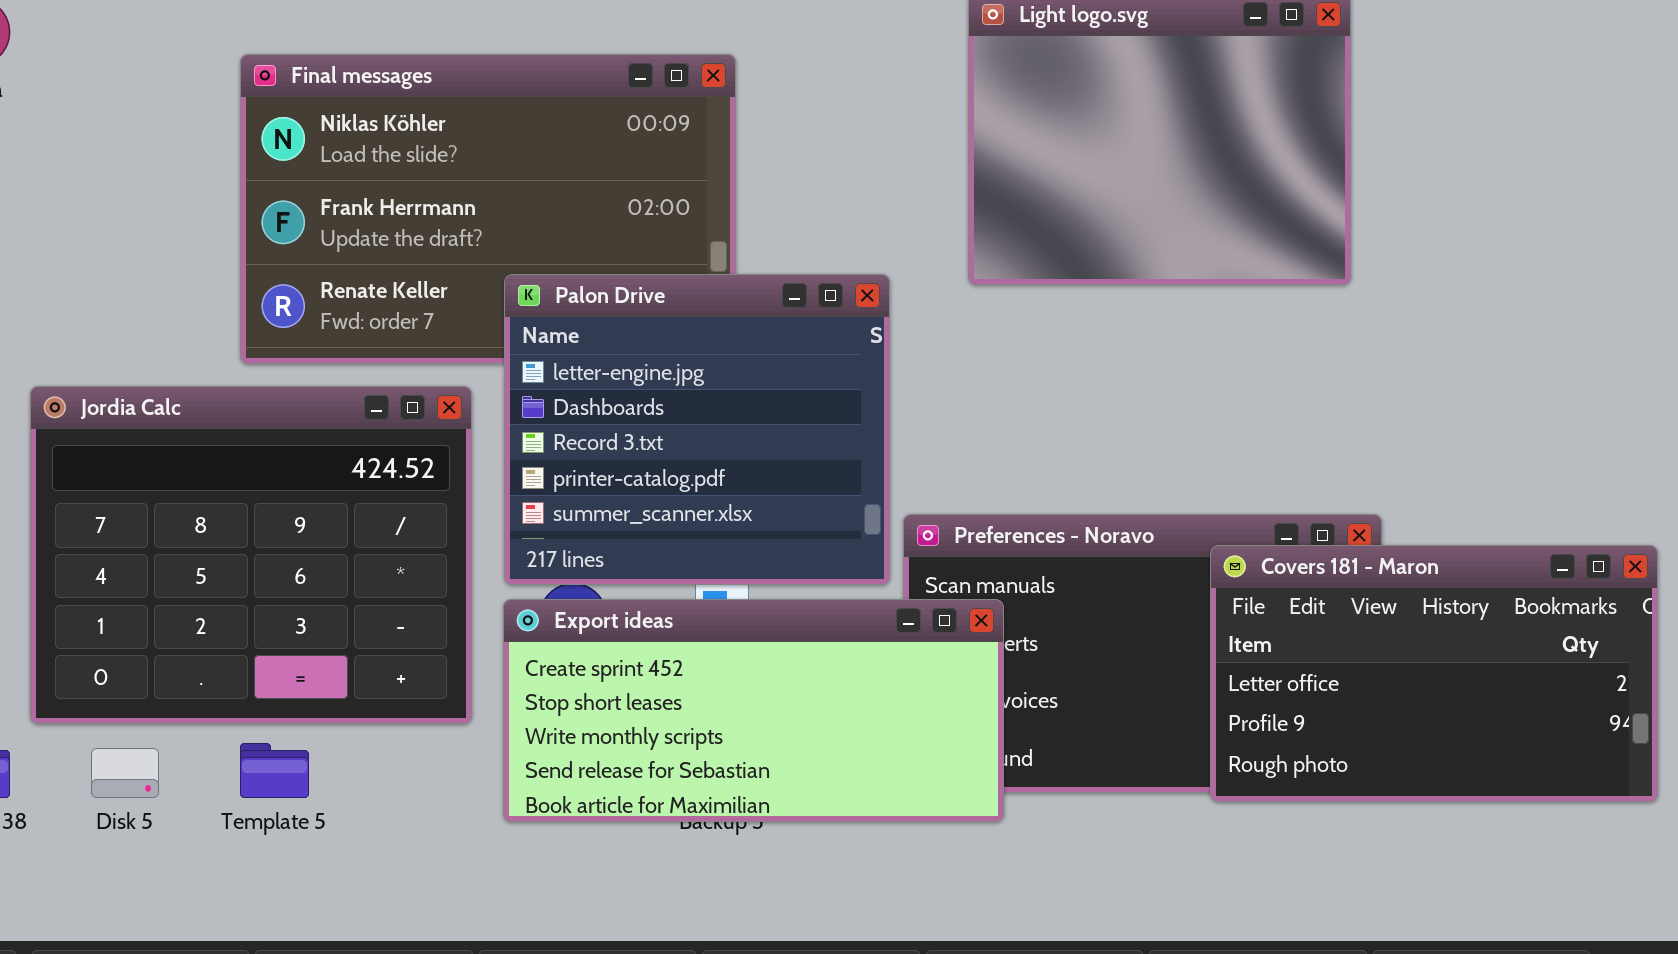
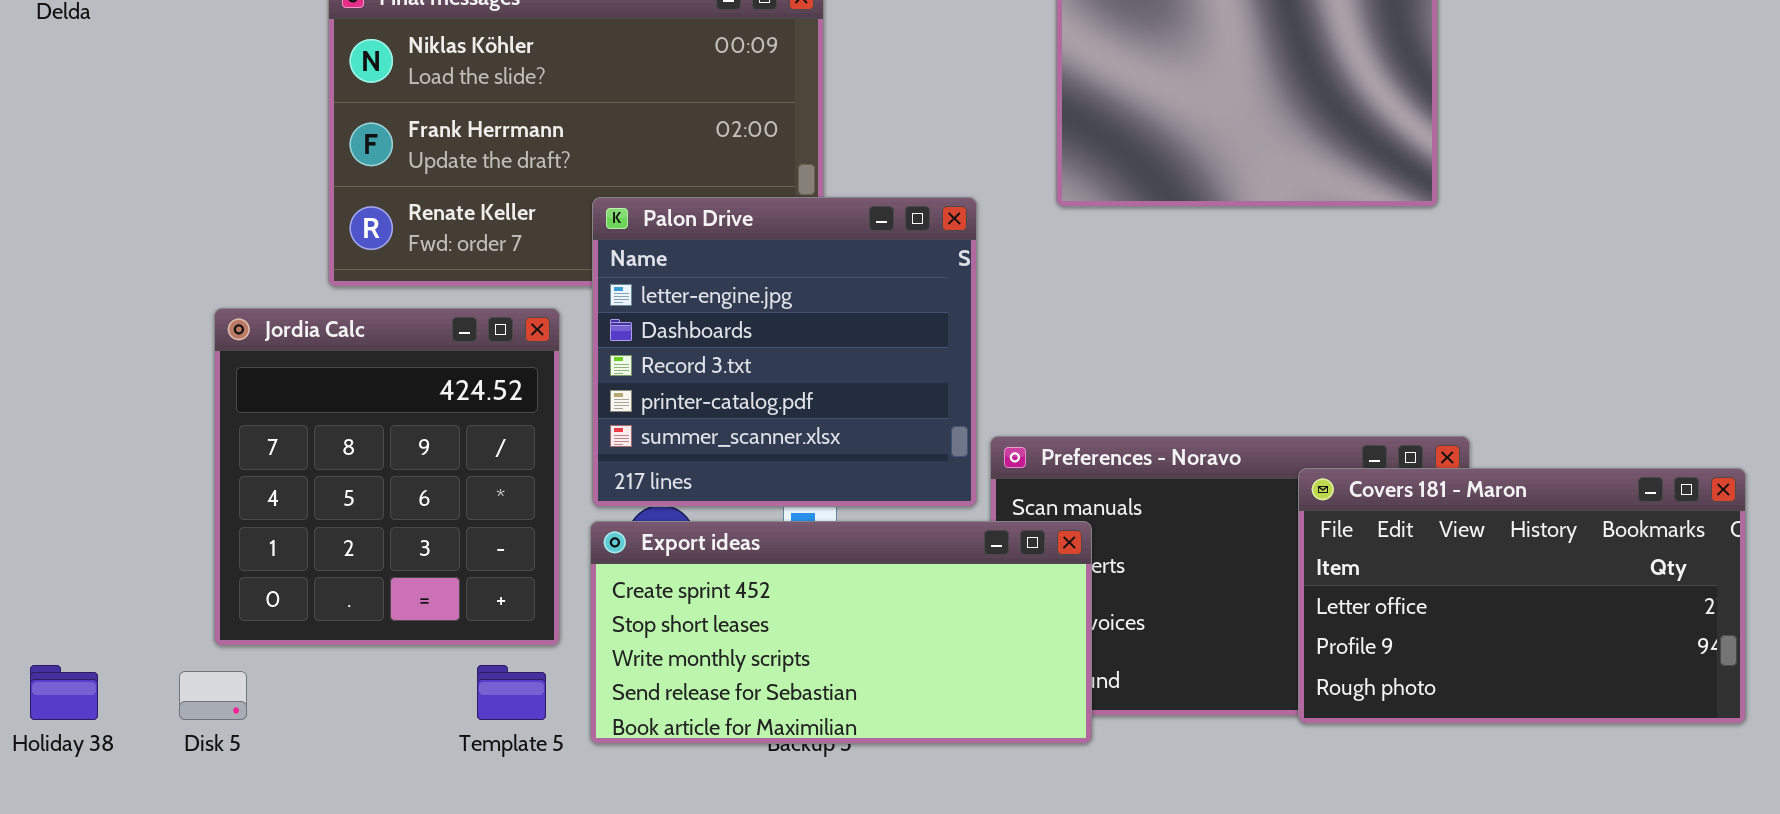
Jordia Calc: [30,386,472,724] -> [214,308,560,646], resized
Template 5: [240,743,309,798] -> [477,665,546,720], moved

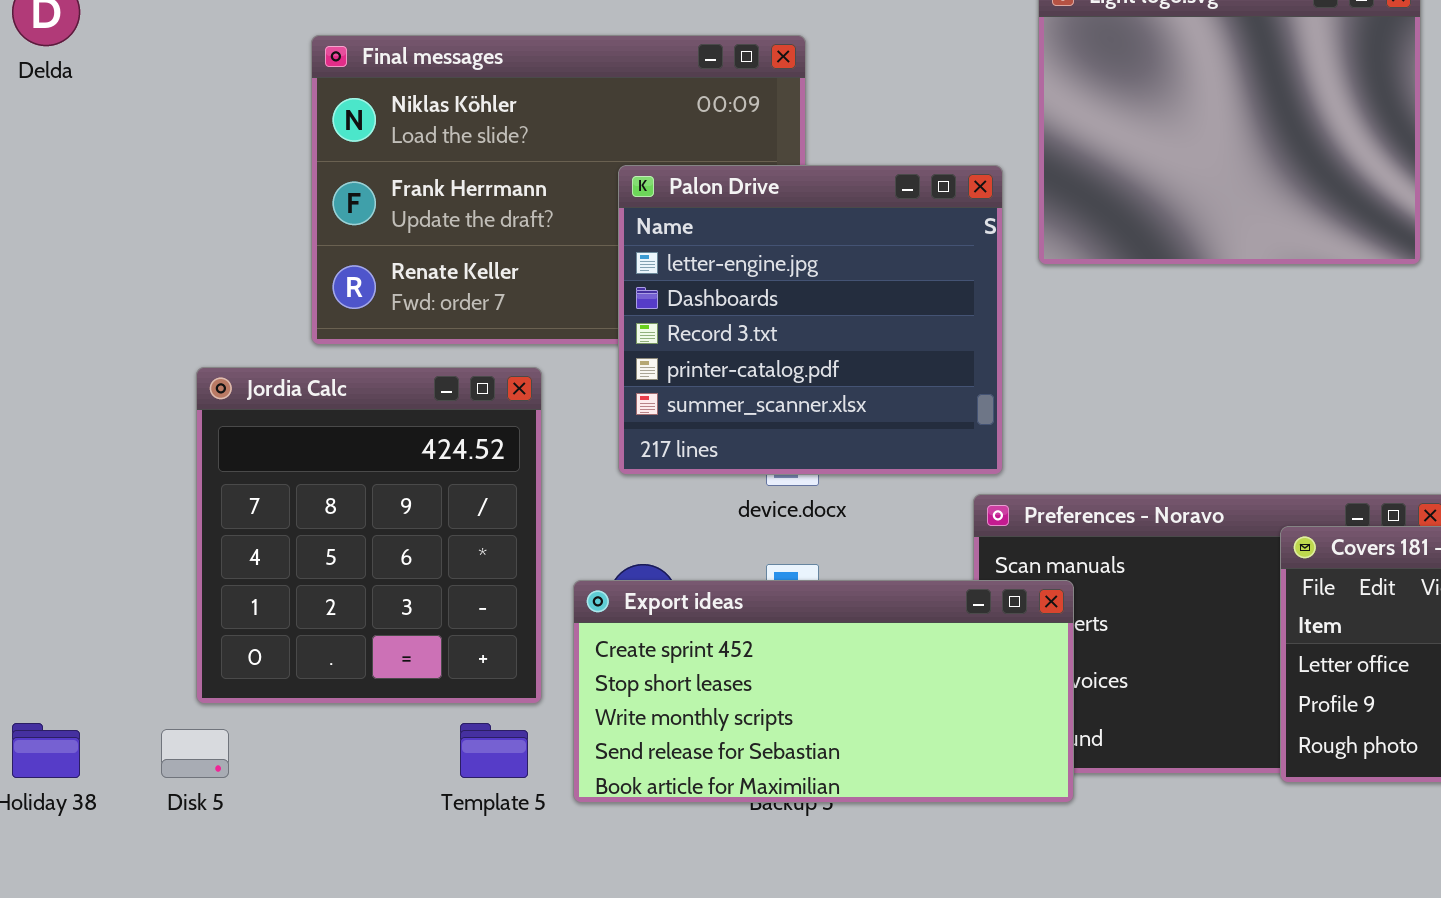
Palon Drive: [592,197,977,507] -> [618,165,1003,475], moved

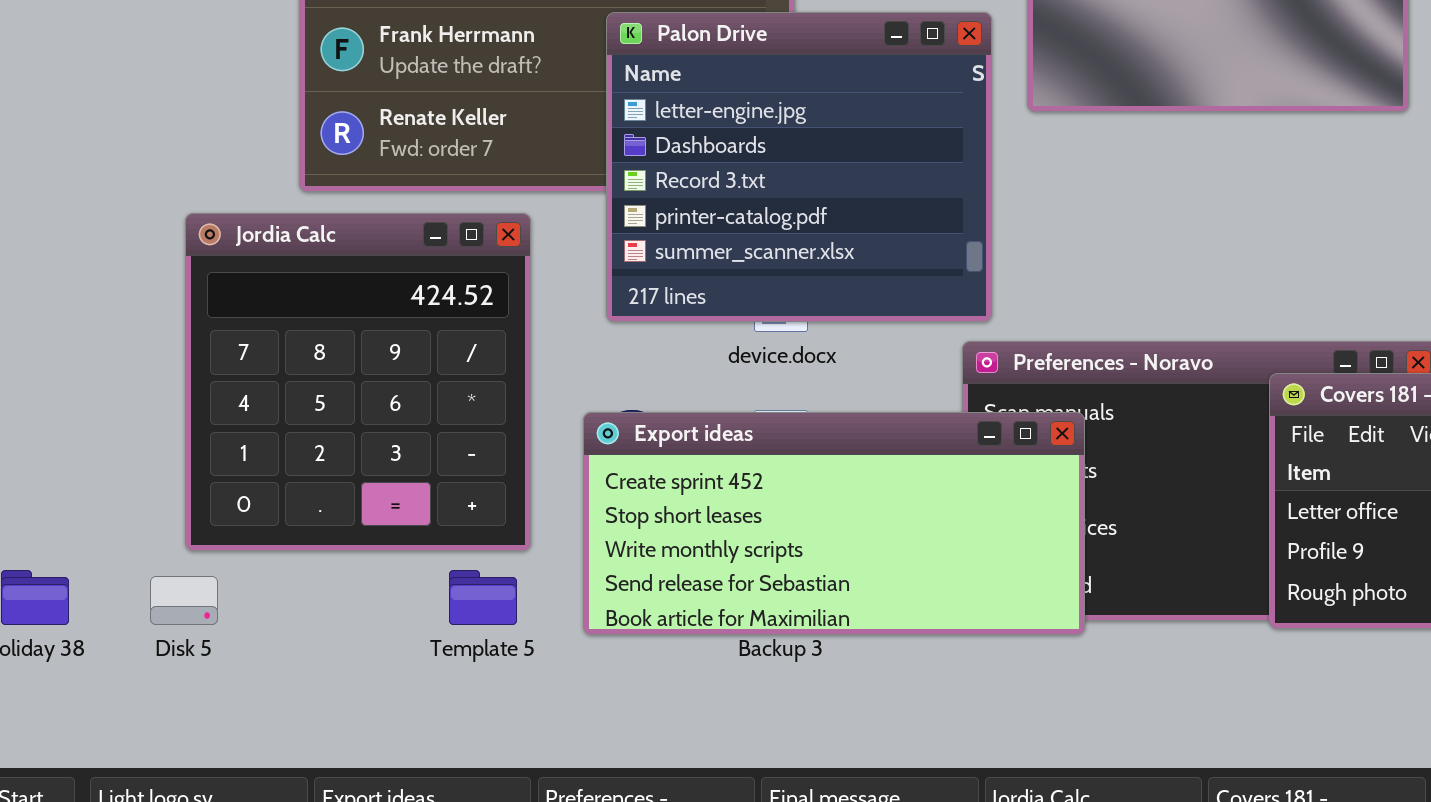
Export ideas: [573,580,1074,803] -> [583,412,1085,635], moved

